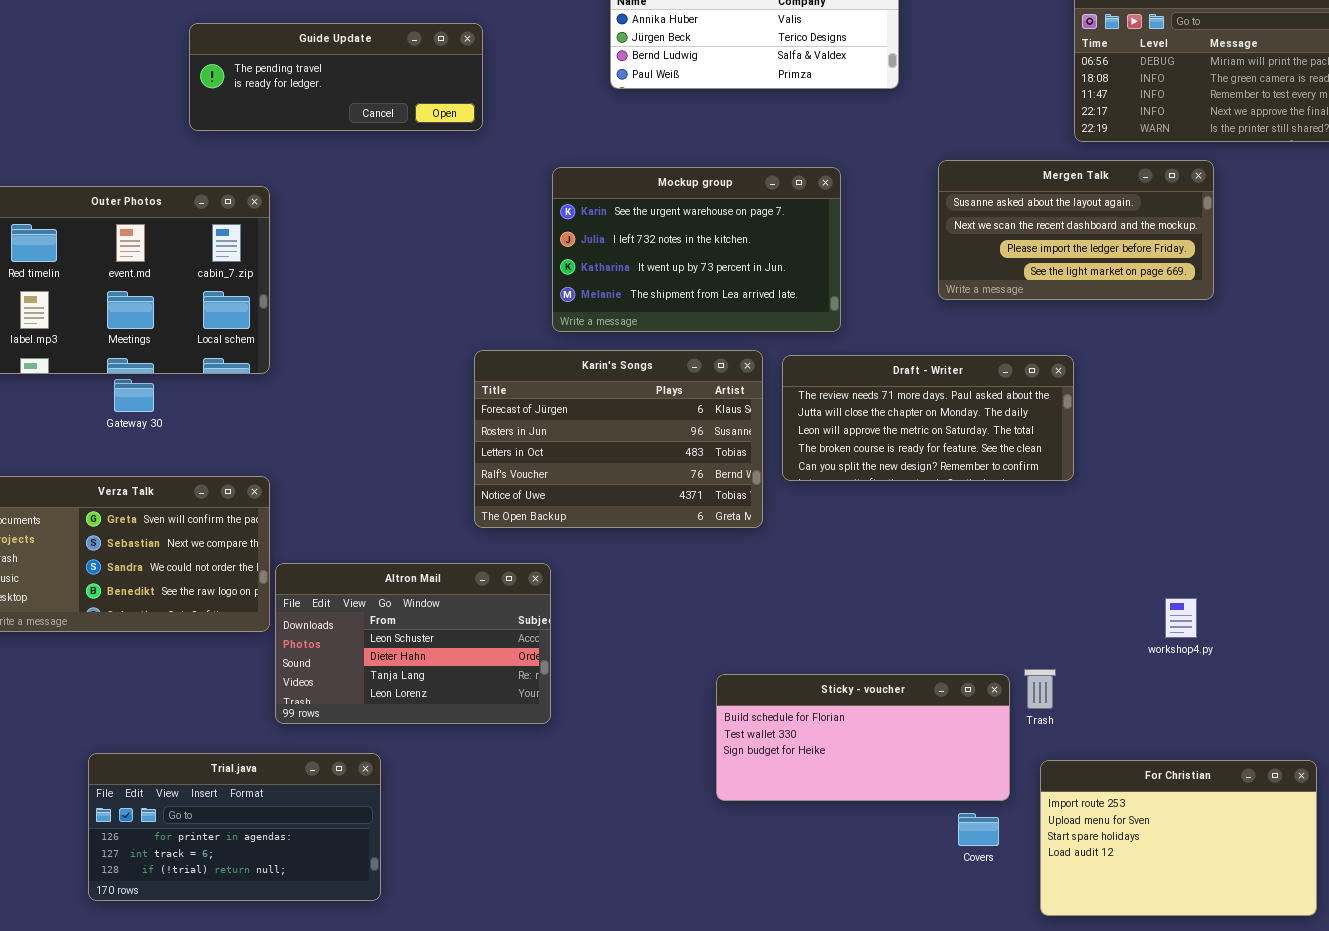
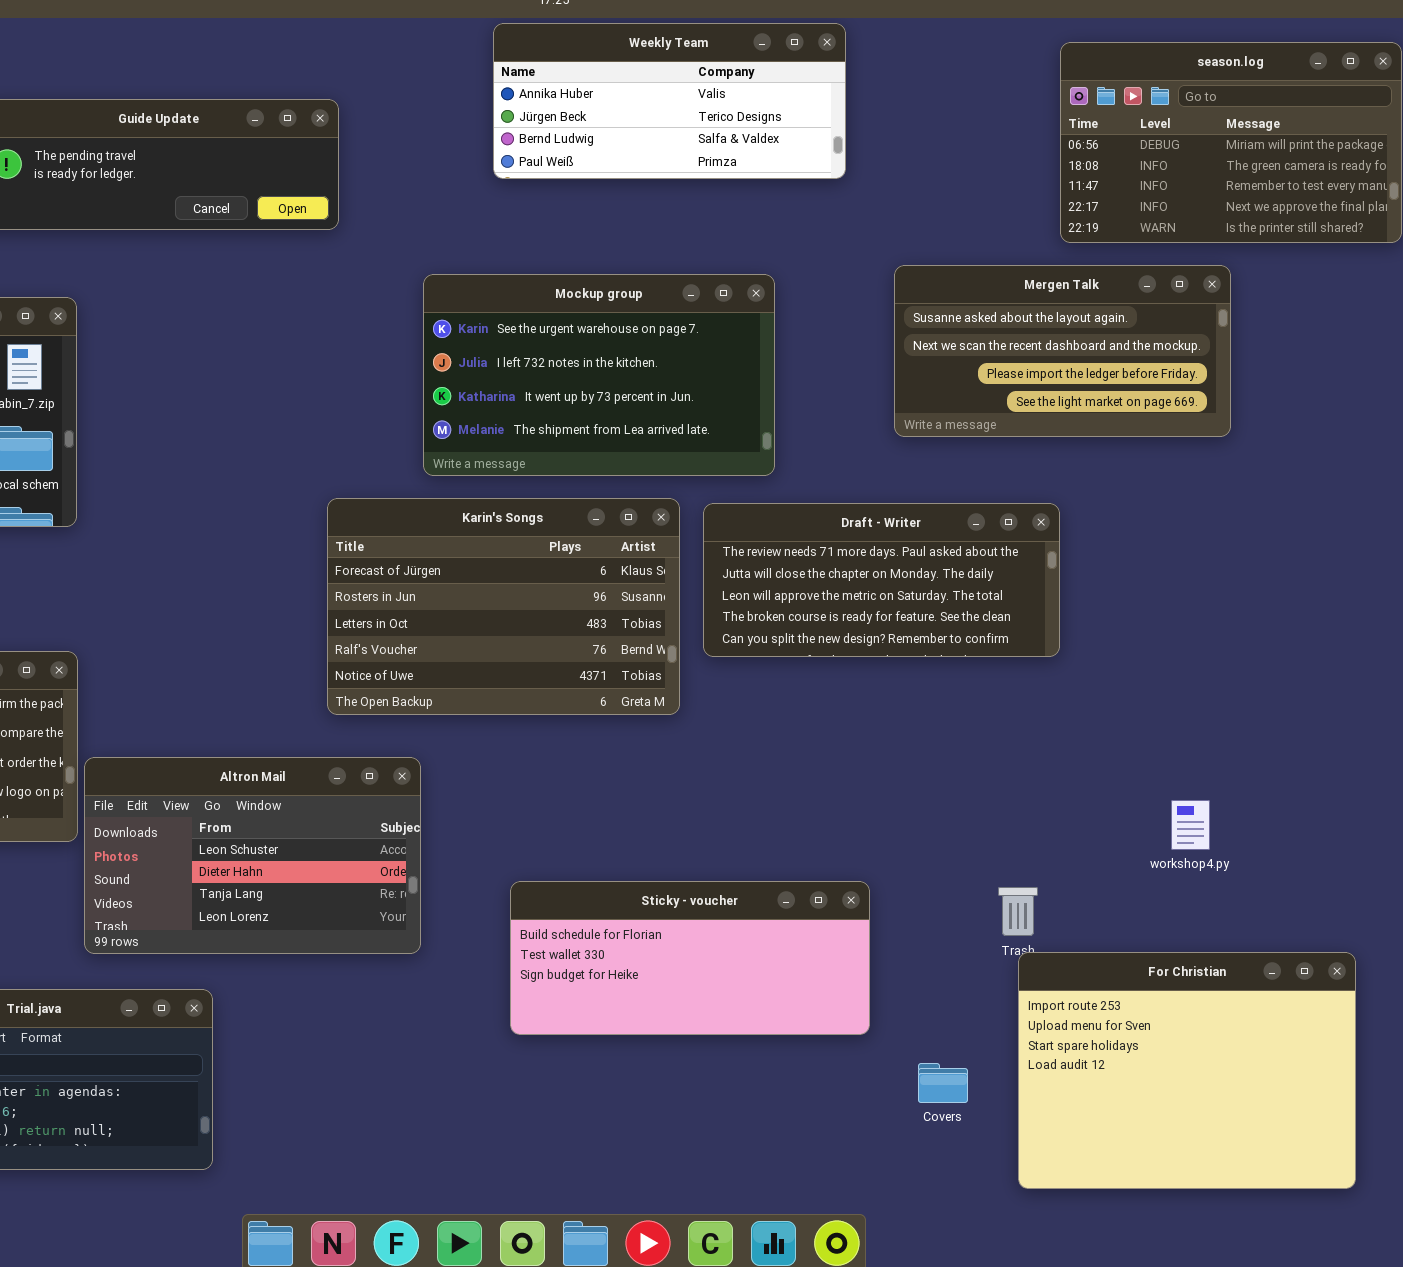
Sticky - voucher: [716,674,1010,801] -> [510,881,870,1035], moved
For Christian: [1040,760,1317,916] -> [1018,952,1356,1189], resized

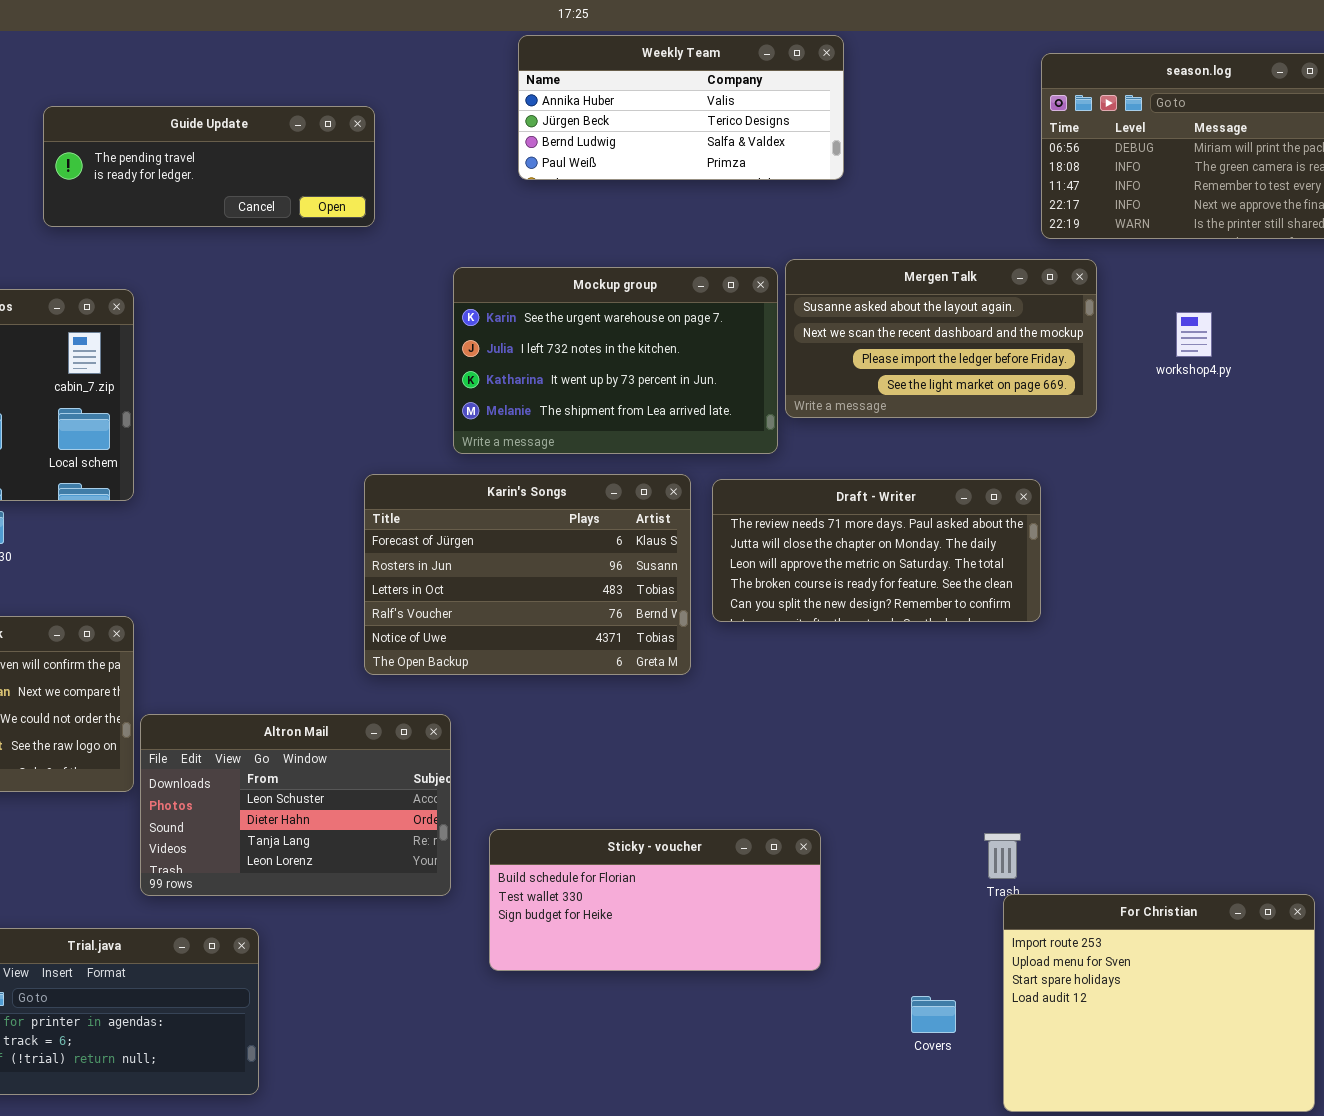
Mergen Talk: [894,265,1231,437] -> [785,259,1097,418], moved
workshop4.py: [1171,800,1210,850] -> [1176,312,1212,357], moved
Sticky - voucher: [510,881,870,1035] -> [489,829,821,971], moved

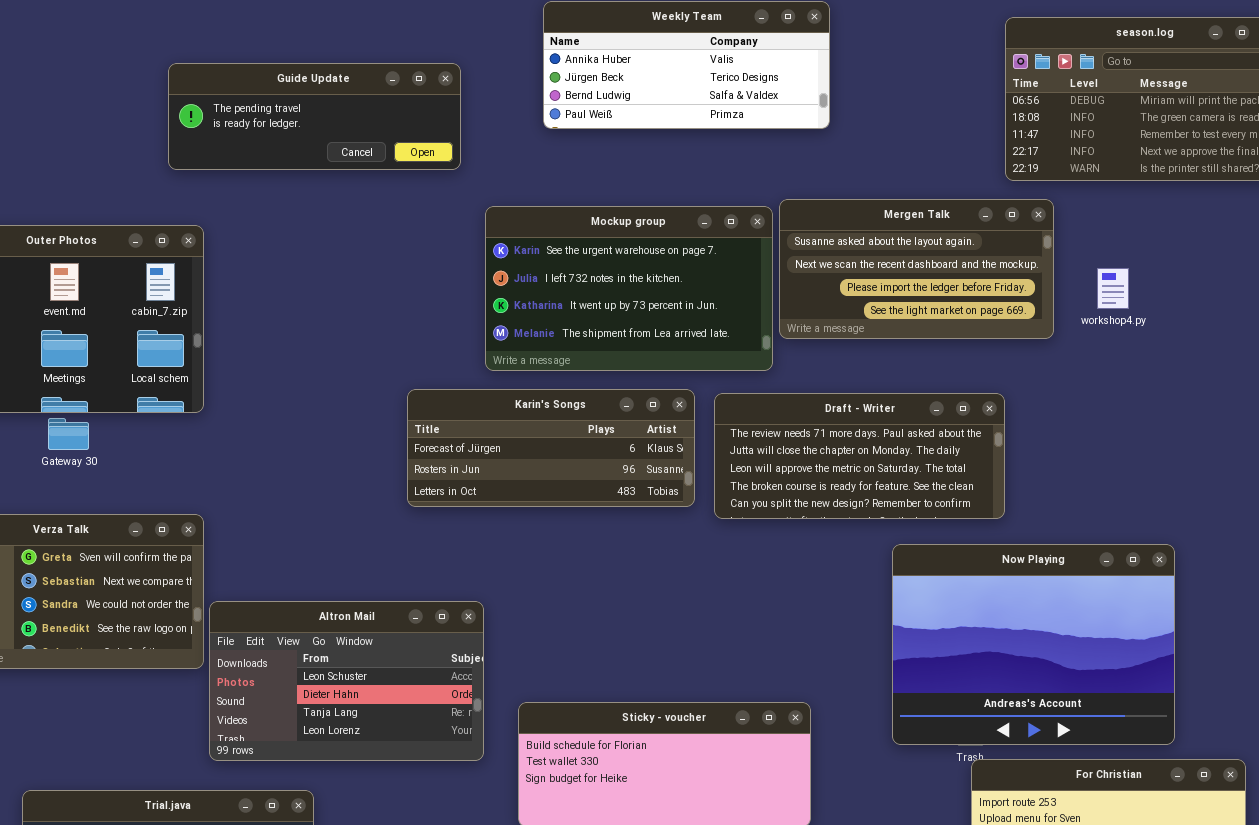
Guide Update: [43,106,375,227] -> [168,63,461,170], moved
workshop4.py: [1176,312,1212,357] -> [1097,268,1129,309], moved
Karin's Songs: [364,474,691,675] -> [407,389,695,507], resized
Now Playing: none -> [892,544,1175,745], opened

